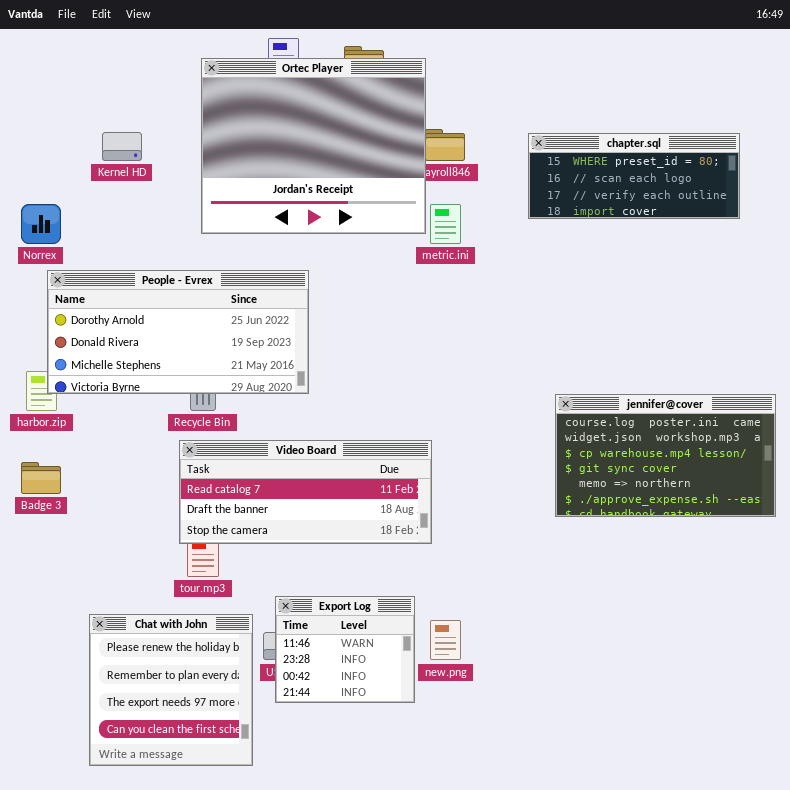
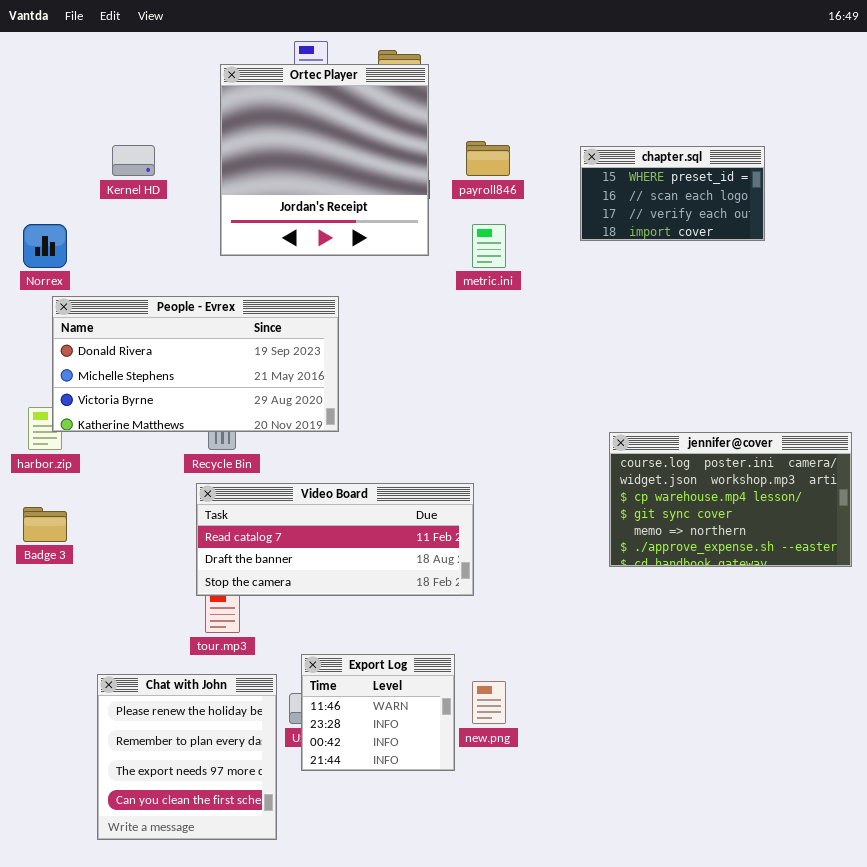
Ortec Player: [201,58,426,234] -> [220,64,429,256], resized
chapter.sql: [528,133,740,219] -> [580,146,765,241], resized
People - Evrex: [47,270,309,394] -> [52,296,339,432], scrolled down 1 row

